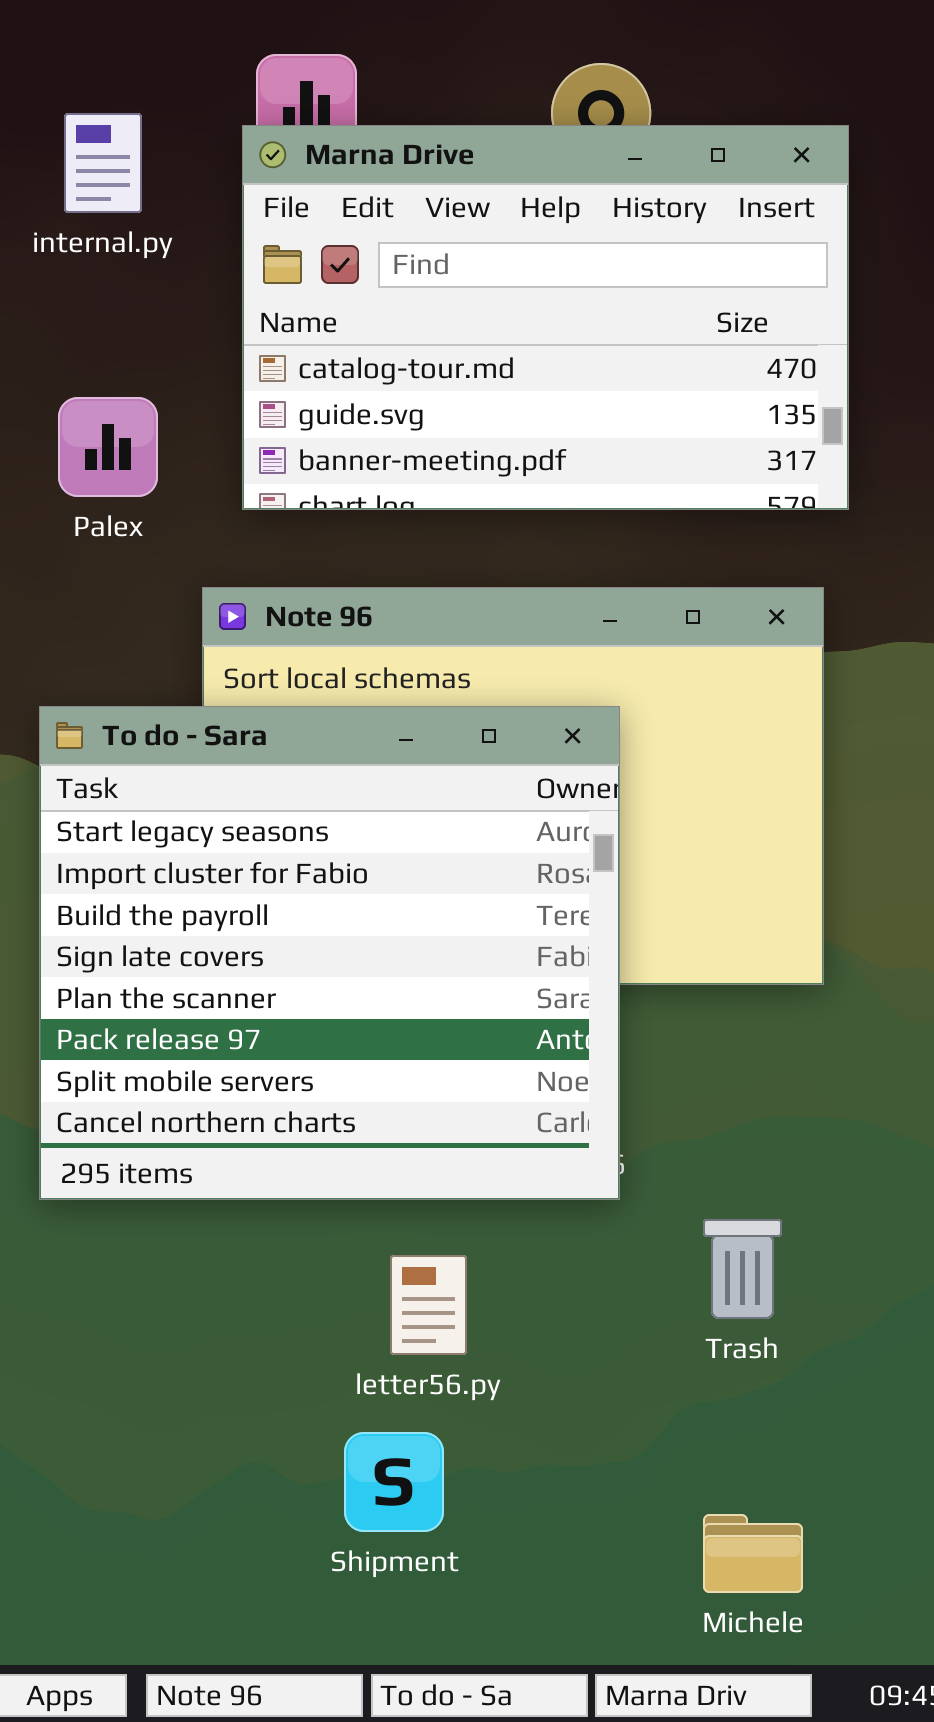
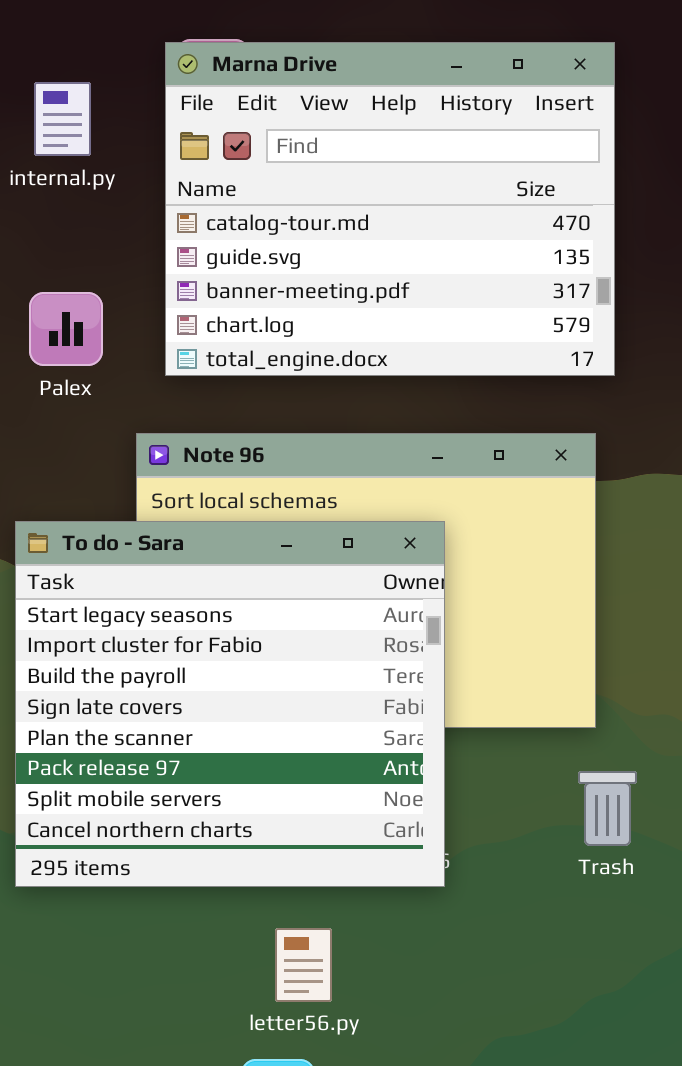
Marna Drive: [242,125,849,510] -> [165,42,615,376], resized
Trash: [703,1219,782,1319] -> [578,771,637,846], moved

